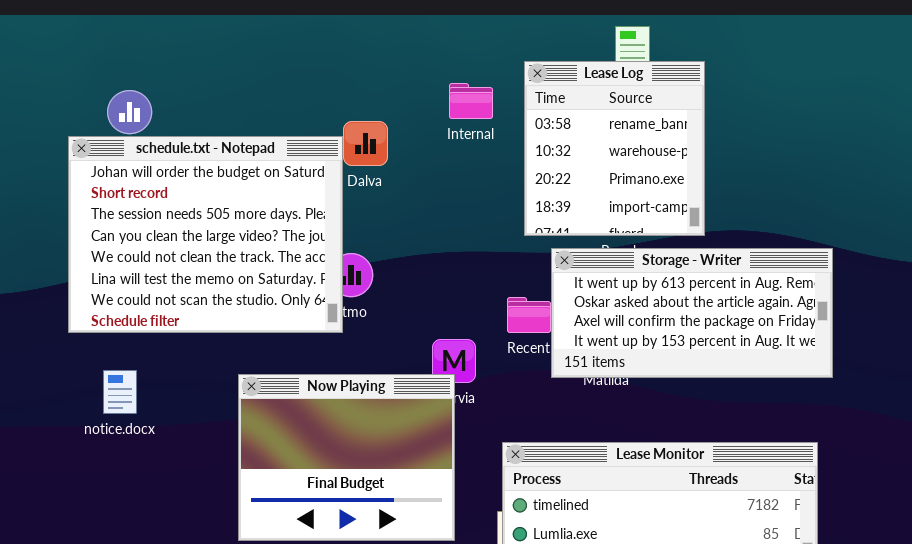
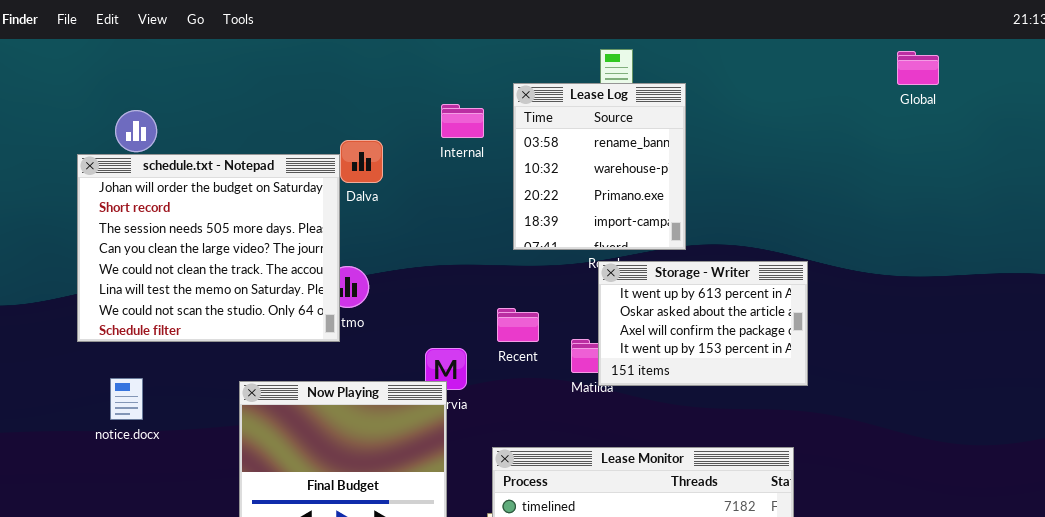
Storage - Writer: [551,248,833,378] -> [598,261,808,386], resized

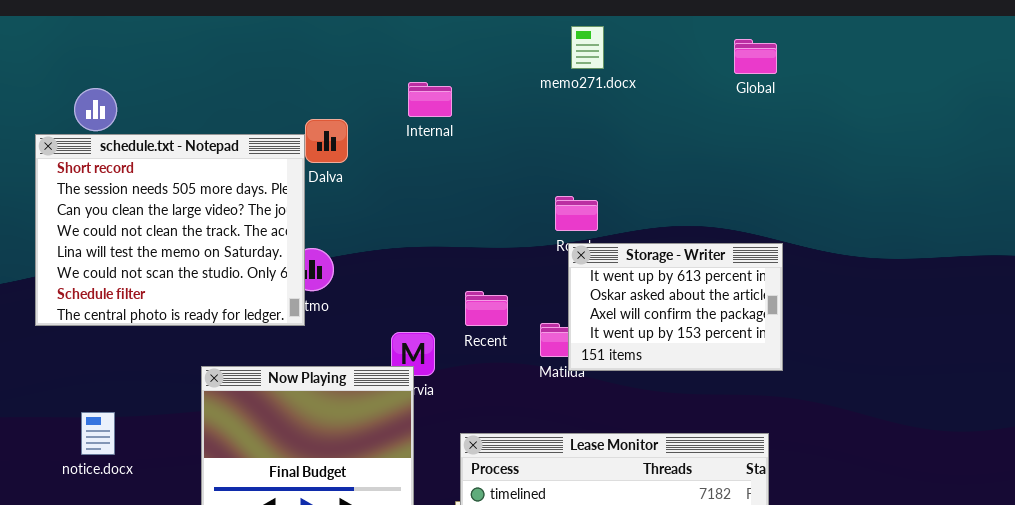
Global: [897,51,939,85] -> [734,39,777,74], moved
Lease Log: [513,83,686,250] -> none, closed
schedule.txt - Notepad: [77,154,340,342] -> [35,134,305,326], scrolled down 1 row
notice.docx: [110,378,143,420] -> [81,412,115,455], moved

